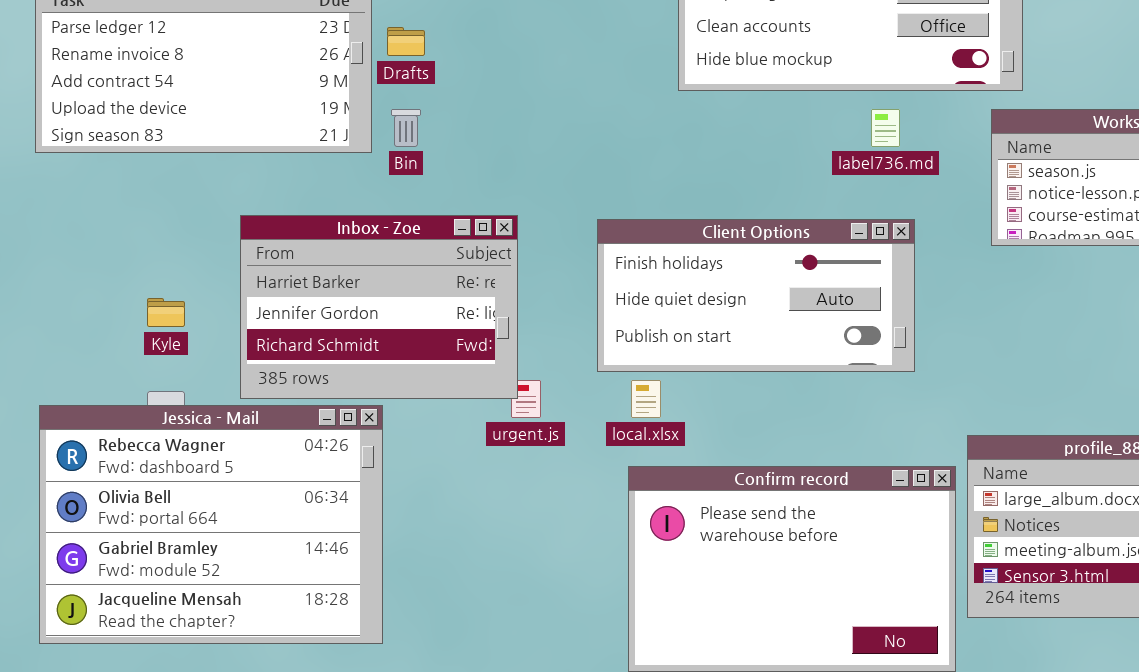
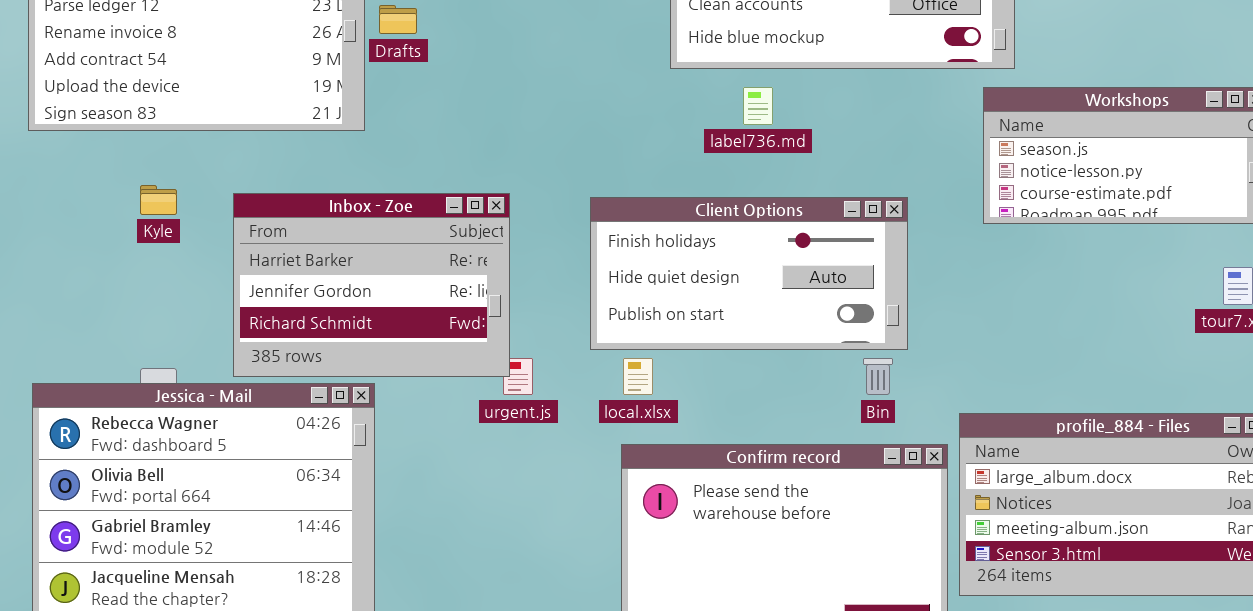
Bin: [391,109,421,147] -> [863,358,893,395], moved
label736.md: [871,109,900,147] -> [743,87,773,125], moved
Kyle: [147,298,185,327] -> [140,185,177,215], moved

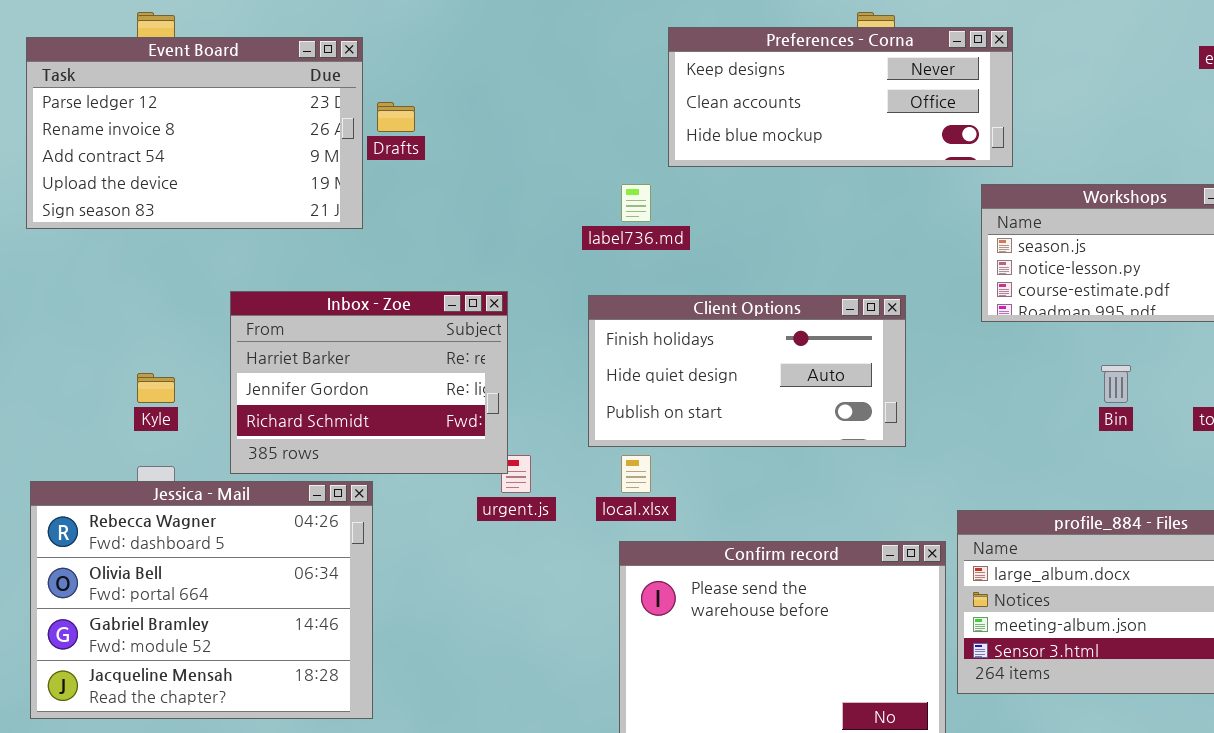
label736.md: [743,87,773,125] -> [621,184,651,222], moved
Kyle: [140,185,177,215] -> [137,373,175,403], moved
Bin: [863,358,893,395] -> [1101,365,1131,403], moved

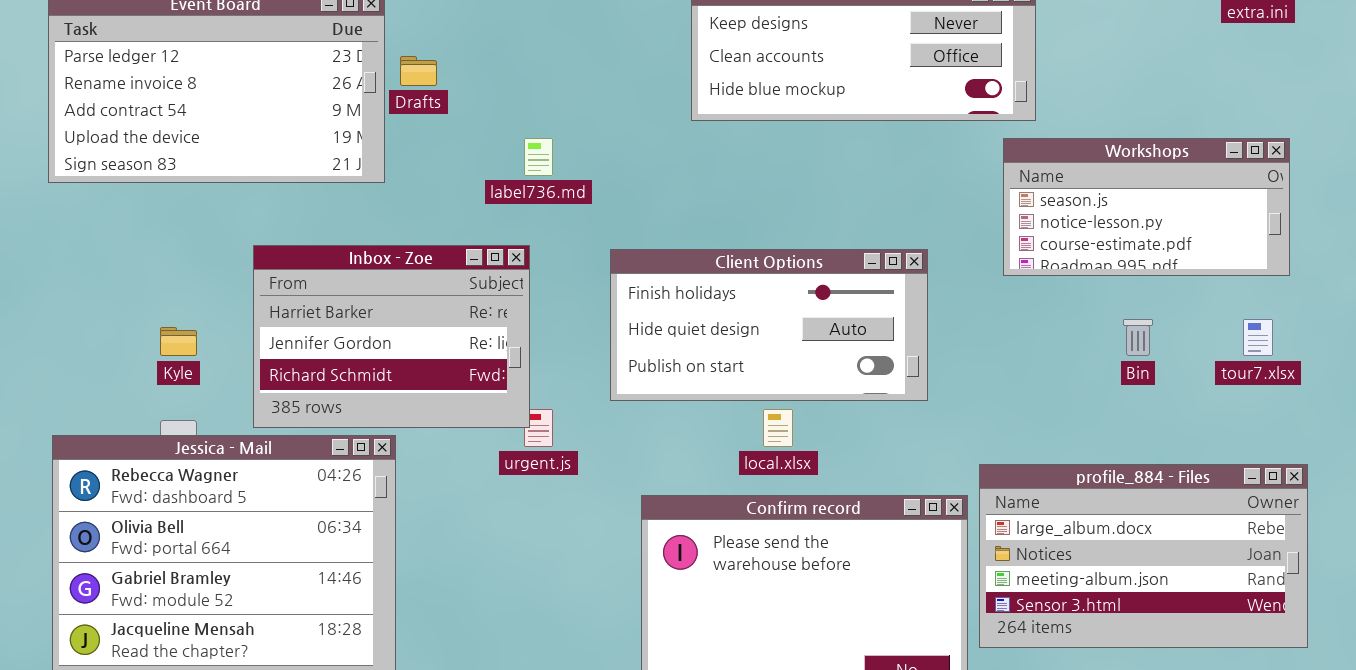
label736.md: [621,184,651,222] -> [524,138,553,176], moved
local.xlsx: [621,455,651,493] -> [763,409,793,447], moved

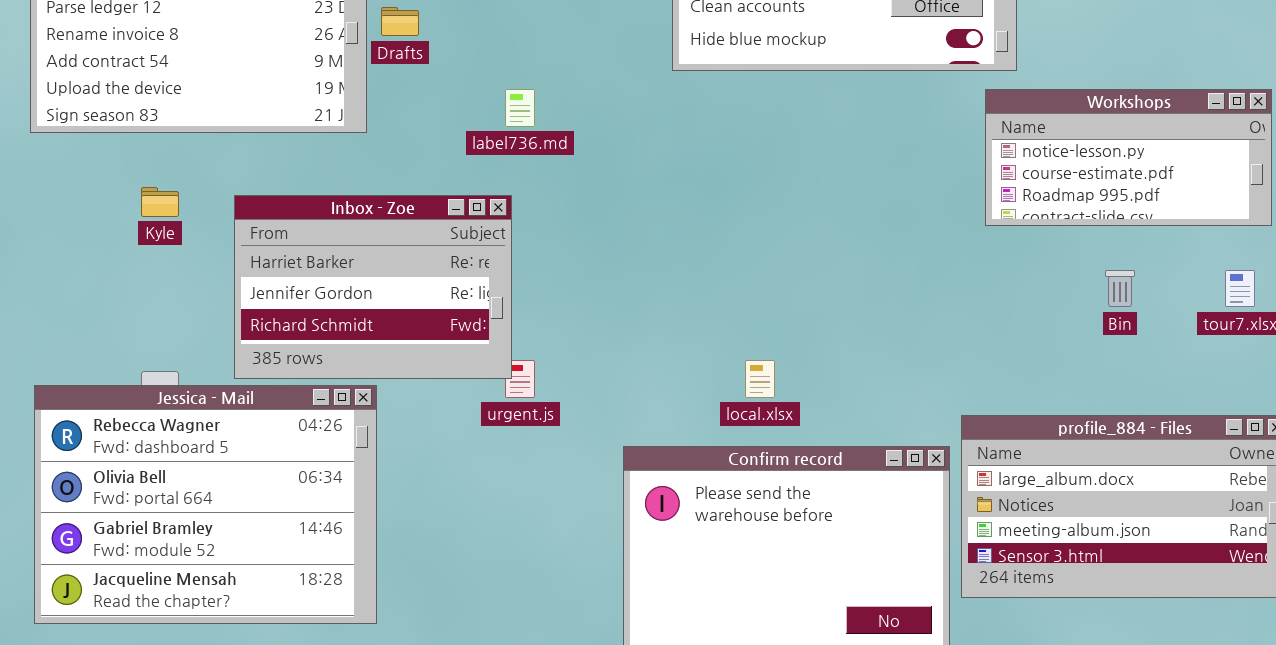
Workshops: [1003,138,1290,276] -> [985,89,1272,226], scrolled down 1 row
Client Options: [610,249,928,401] -> none, closed
Kyle: [160,327,197,356] -> [141,187,179,217], moved

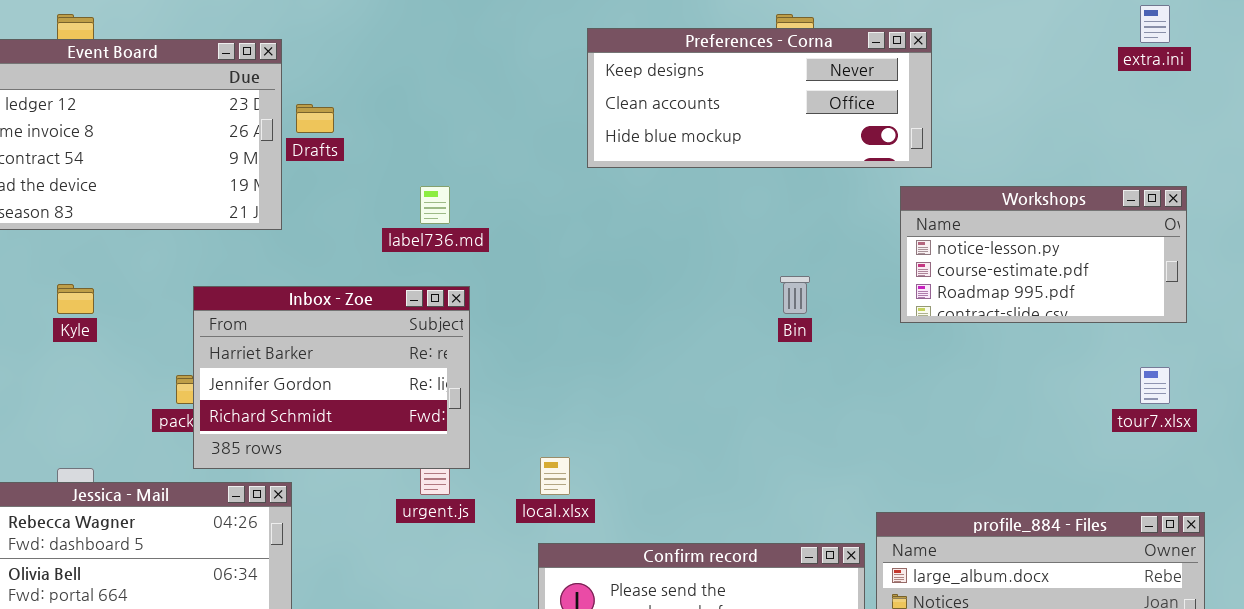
Inbox - Zoe: [234,195,512,379] -> [193,286,470,469], moved
Bin: [1105,270,1135,307] -> [780,276,810,314], moved
local.xlsx: [745,360,775,398] -> [540,457,570,495], moved

